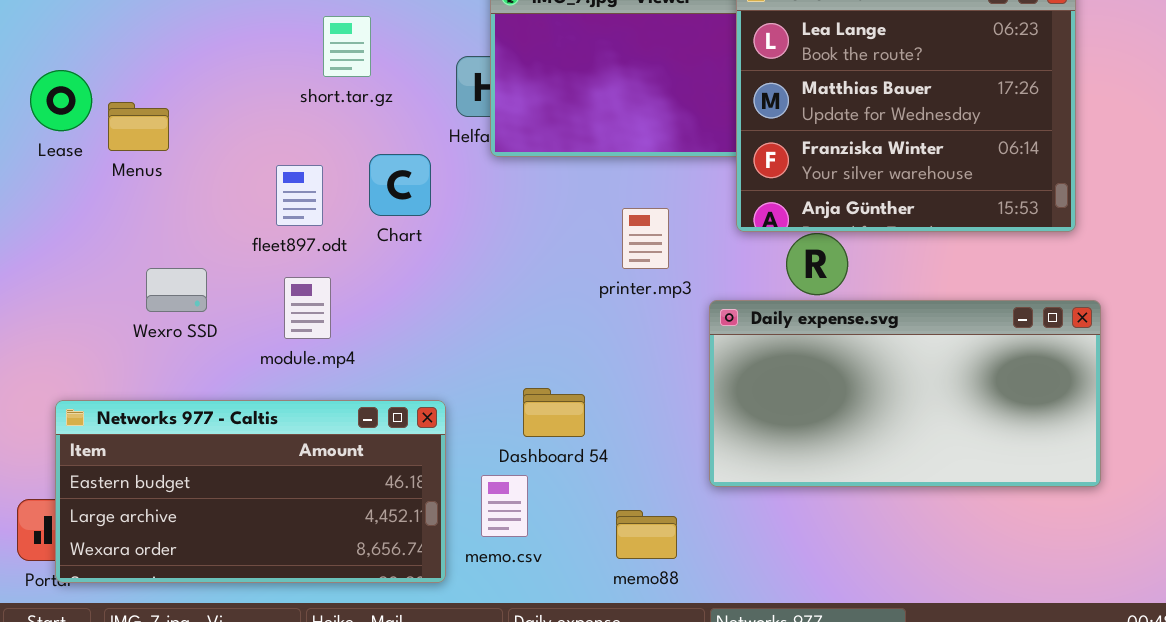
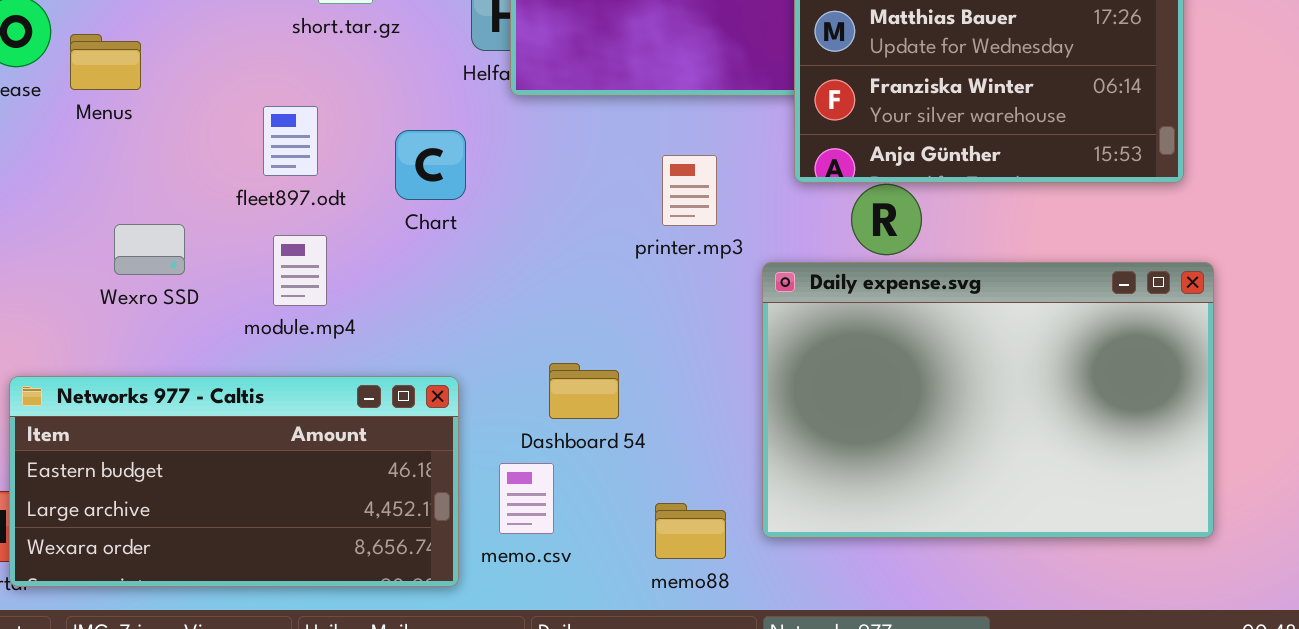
Chart: [369,154,431,216] -> [395,130,466,200], moved
Daily expense.svg: [709,300,1101,487] -> [762,262,1214,538], resized

